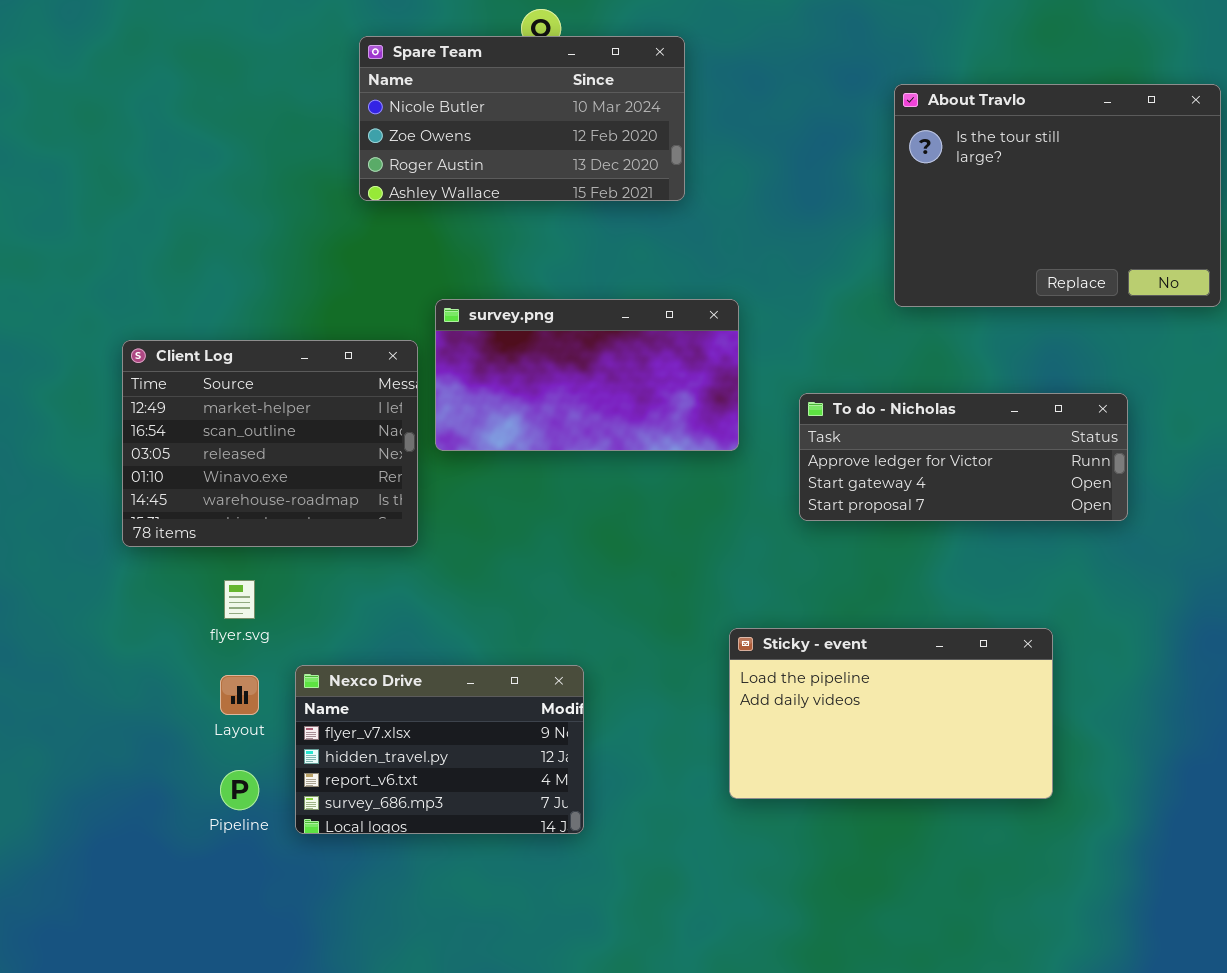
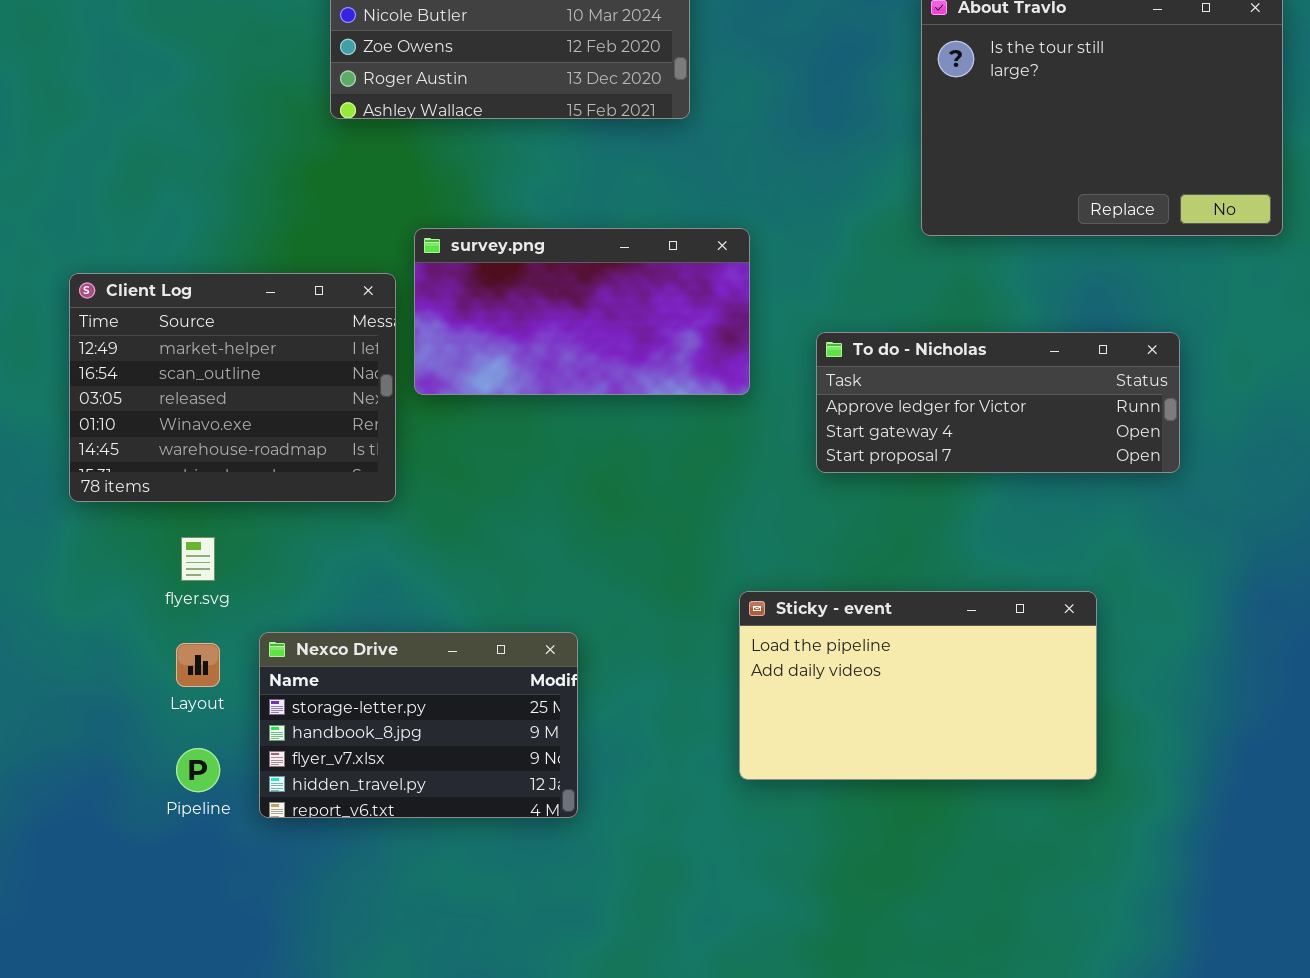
Nexco Drive: [295,665,584,834] -> [259,632,578,818], scrolled up 2 rows

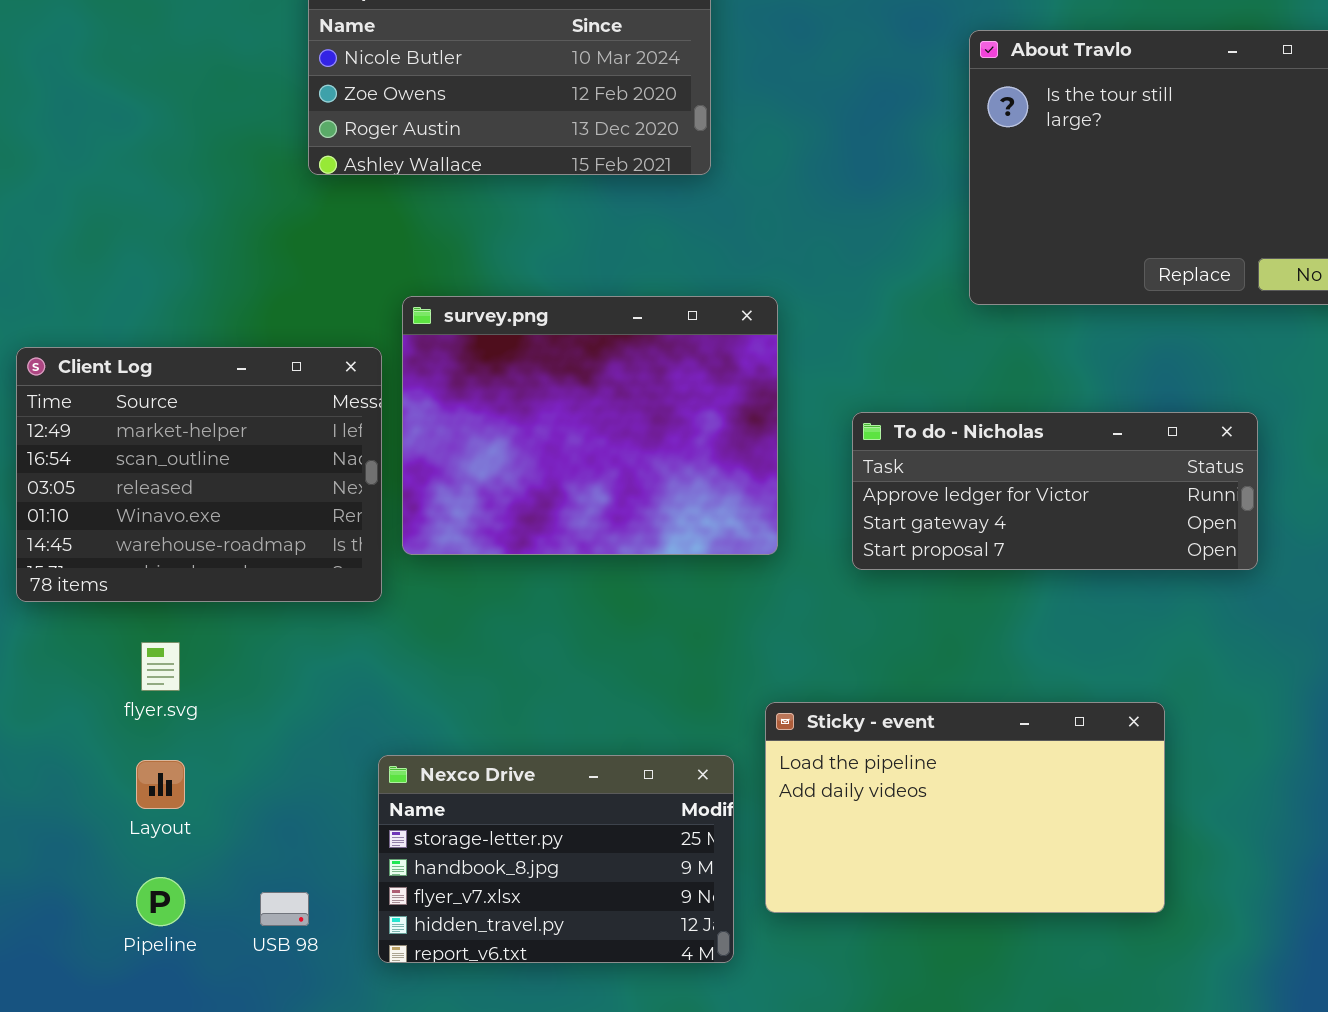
survey.png: [414,228,750,395] -> [402,296,778,555], resized
Nexco Drive: [259,632,578,818] -> [378,755,734,963], moved

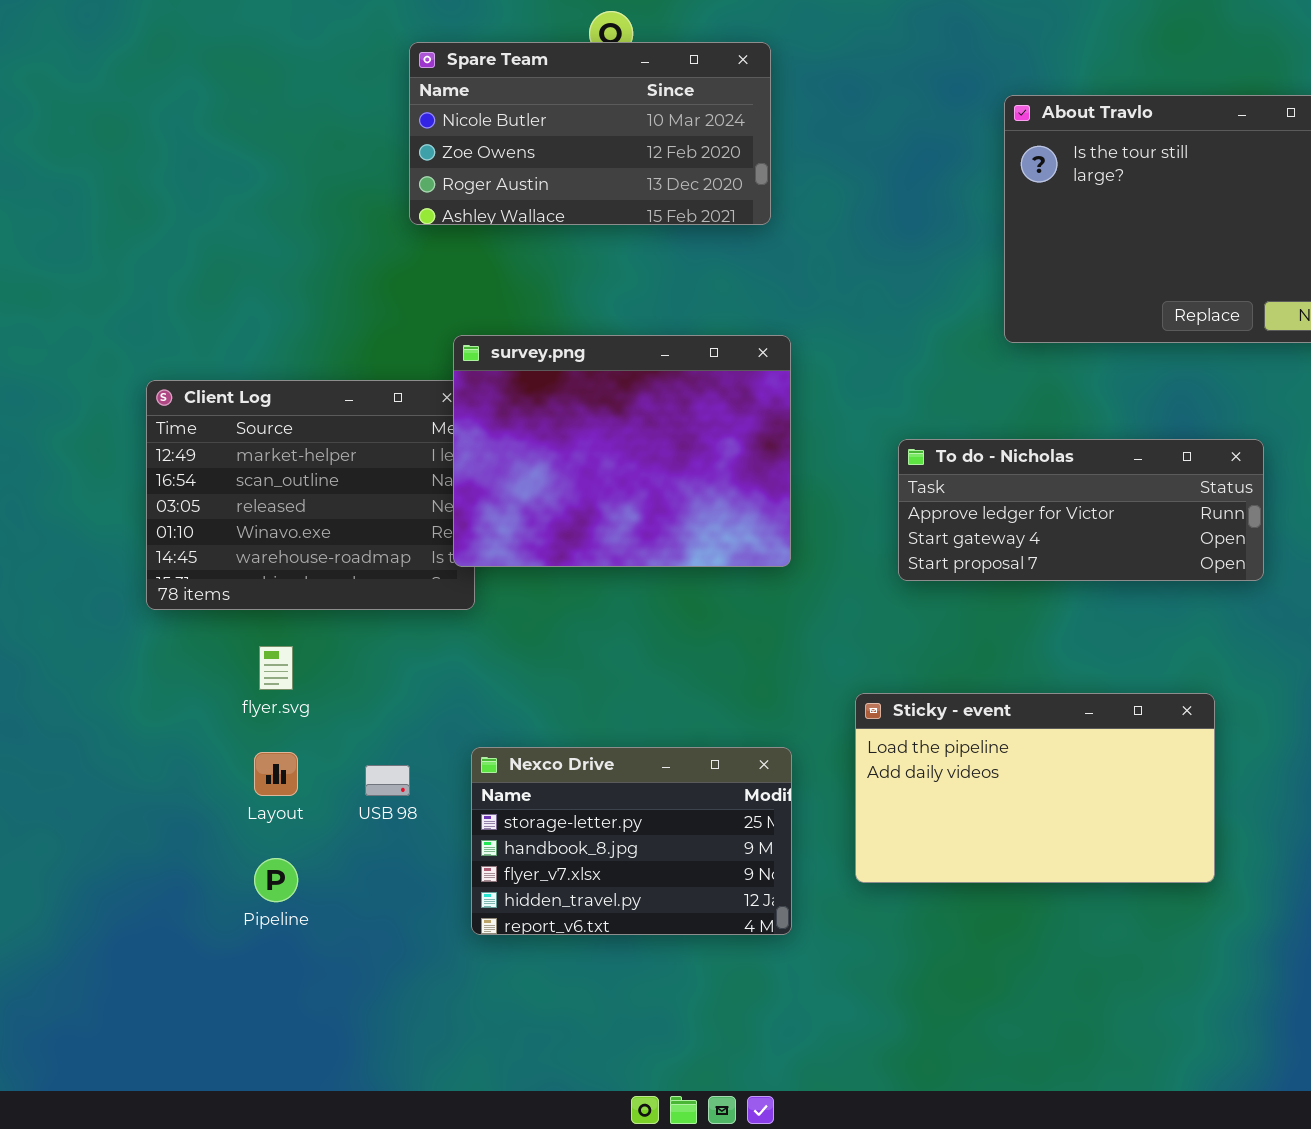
survey.png: [402,296,778,555] -> [453,335,791,567], moved
Sticky - event: [765,702,1165,913] -> [855,693,1215,883], moved
USB 98: [260,892,309,926] -> [365,765,410,796], moved

